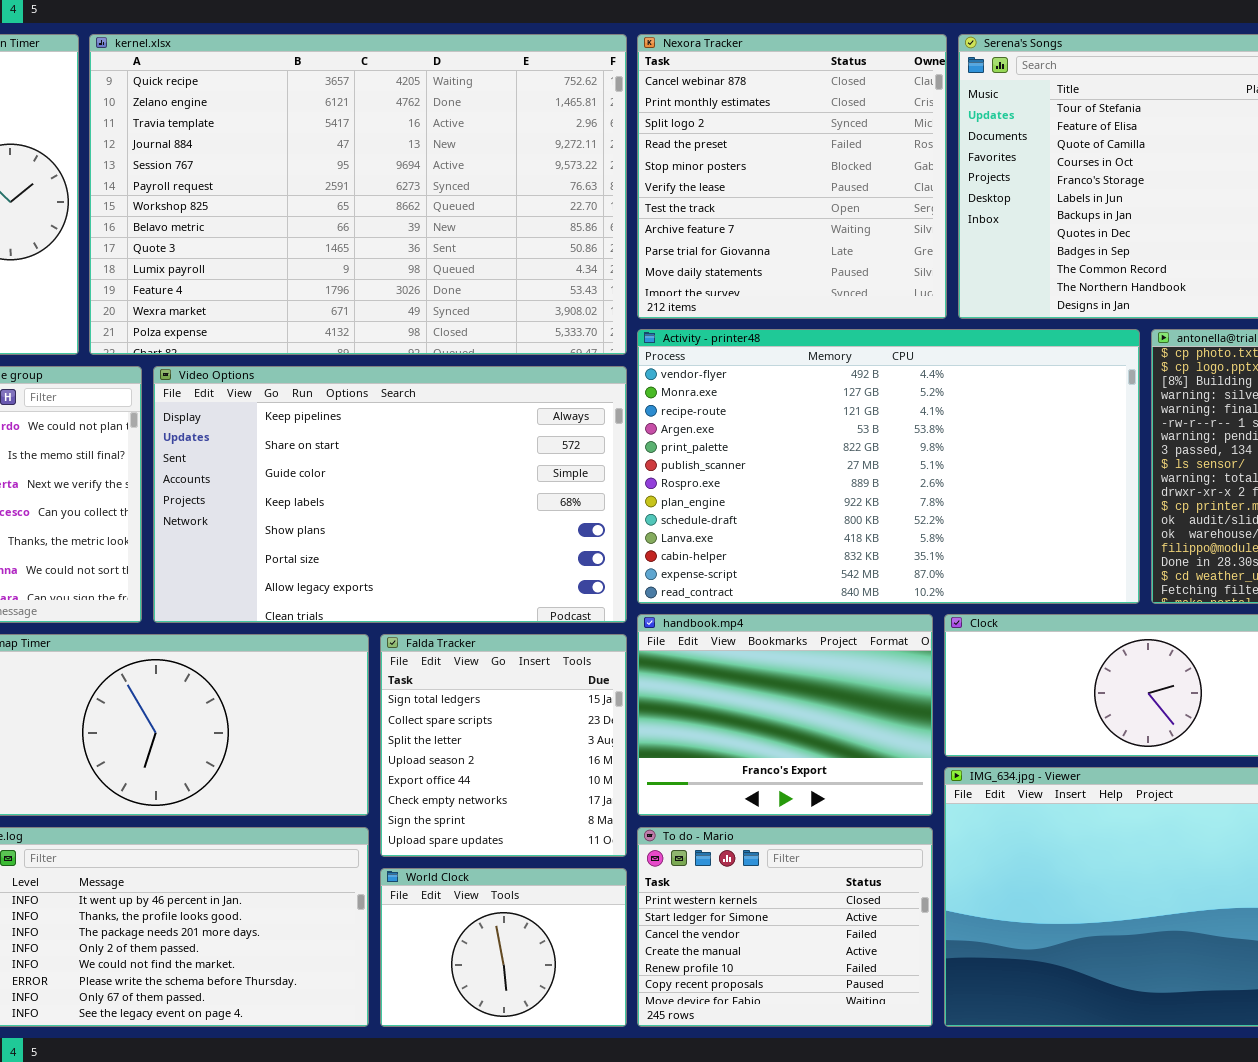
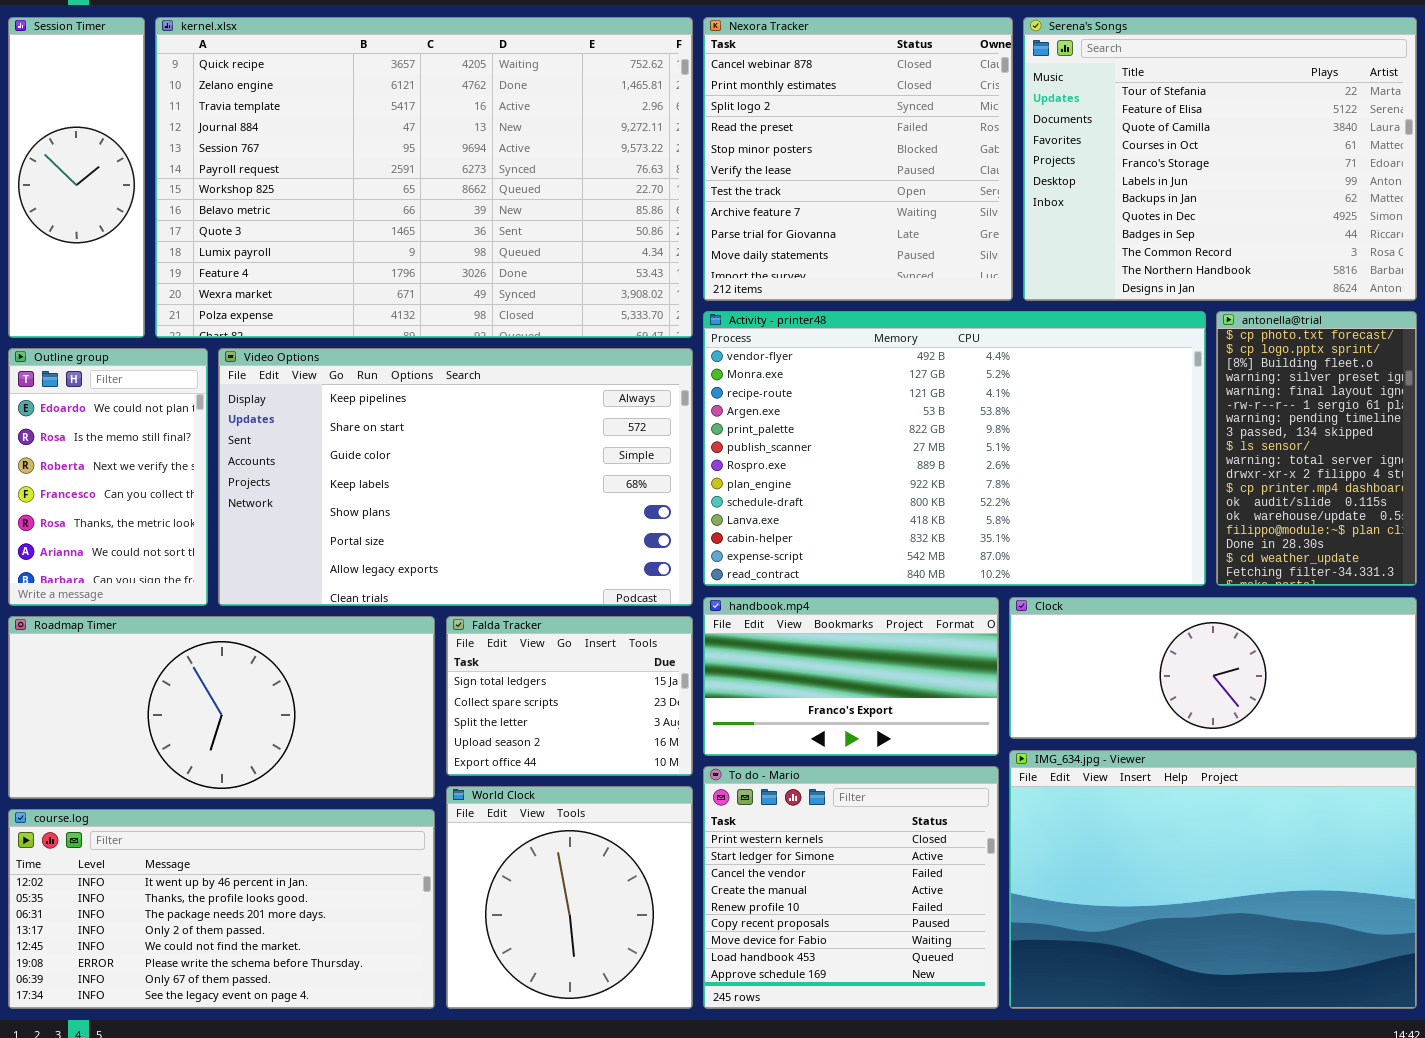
handbook.mp4: [637,614,933,816] -> [703,597,999,756], resized
Falda Tracker: [380,634,627,857] -> [446,616,693,776], resized
To do - Mario: [637,827,933,1027] -> [703,766,999,1009], resized
World Clock: [380,868,627,1027] -> [446,786,693,1009], resized

